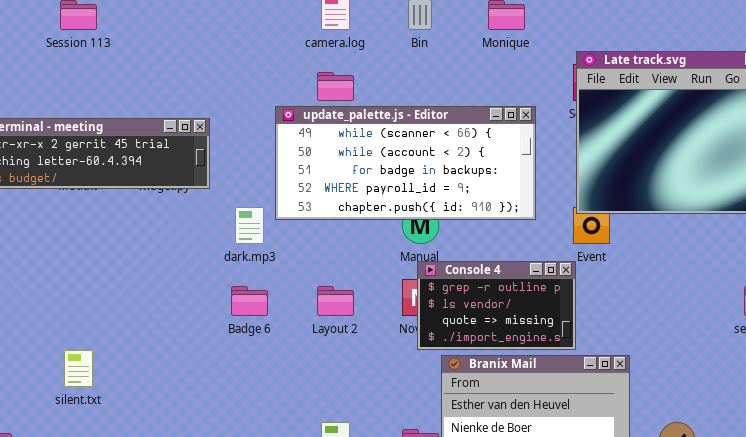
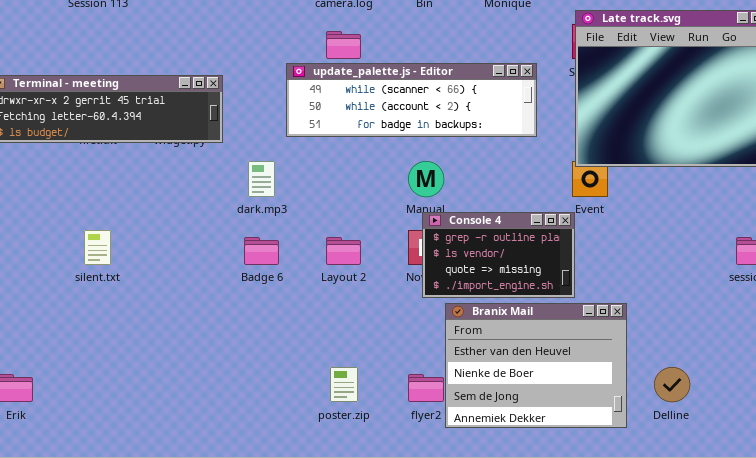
update_palette.js - Editor: [275,106,536,220] -> [286,63,537,137], resized
silent.txt: [64,350,93,387] -> [84,230,111,265], moved

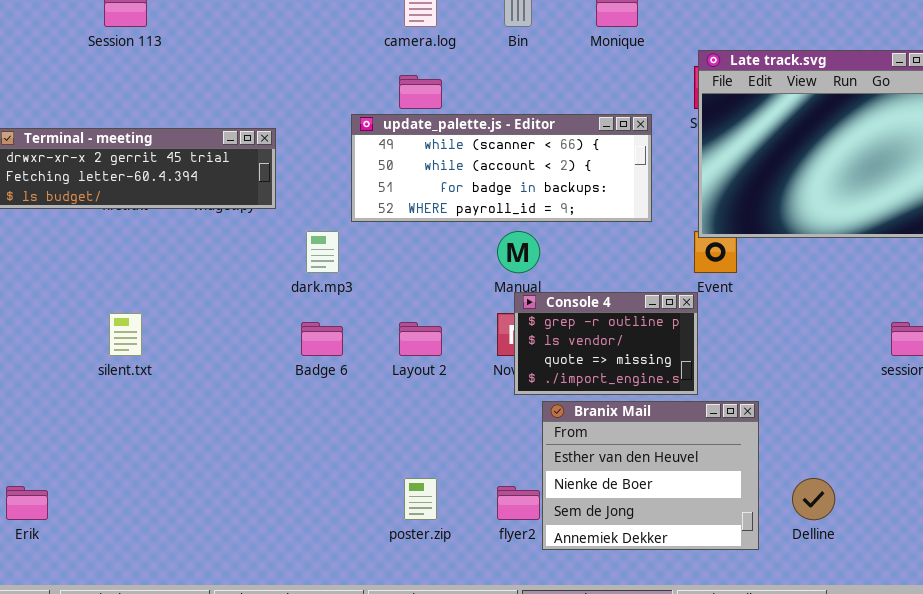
update_palette.js - Editor: [286,63,537,137] -> [351,114,652,222], resized

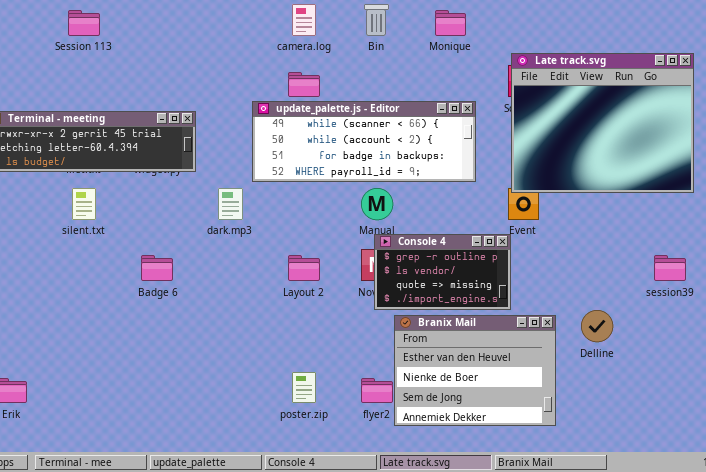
silent.txt: [109,313,142,356] -> [72,188,96,220], moved
Badge 6: [301,322,343,356] -> [141,255,173,281], moved
Delline: [792,478,835,520] -> [581,310,613,342], moved

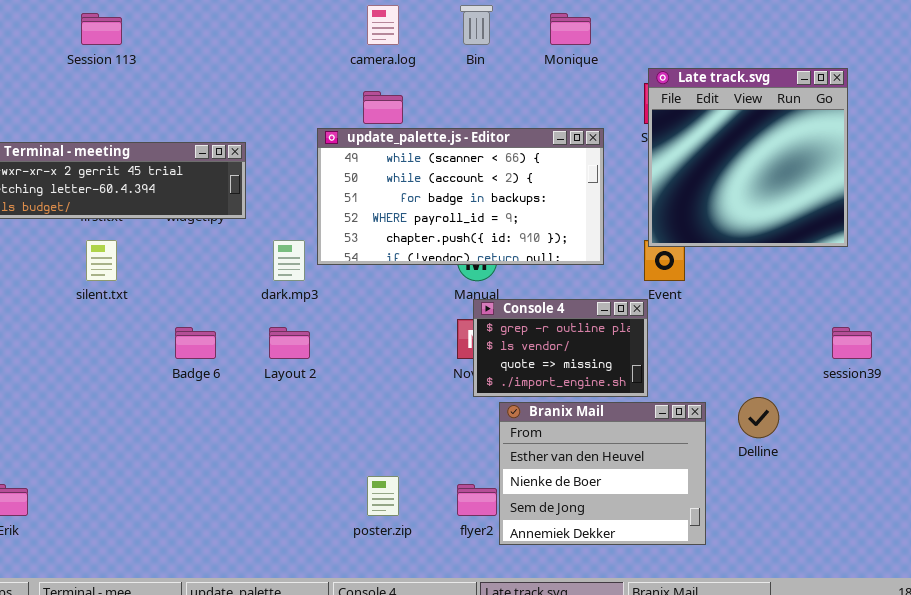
Late track.svg: [511,53,694,193] -> [648,68,848,247], resized
update_palette.js - Editor: [252,101,476,182] -> [317,128,604,265], resized
Layout 2: [288,255,320,281] -> [269,327,310,359], moved

